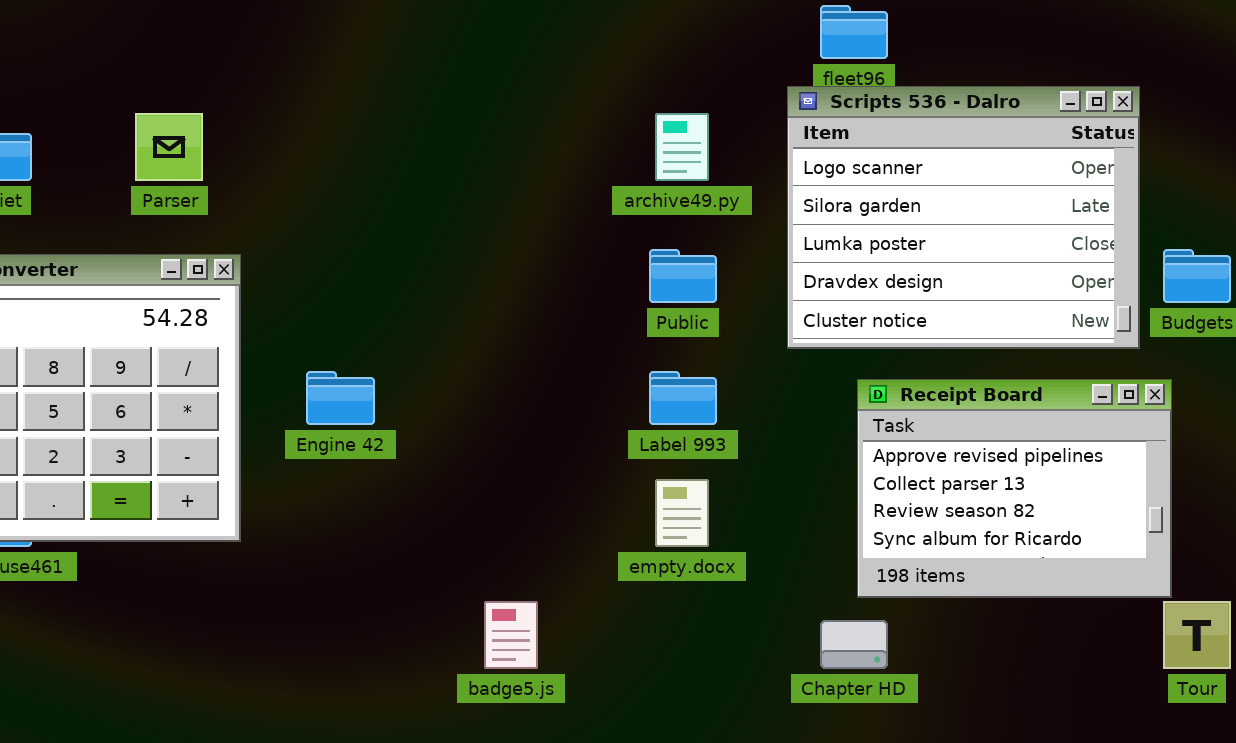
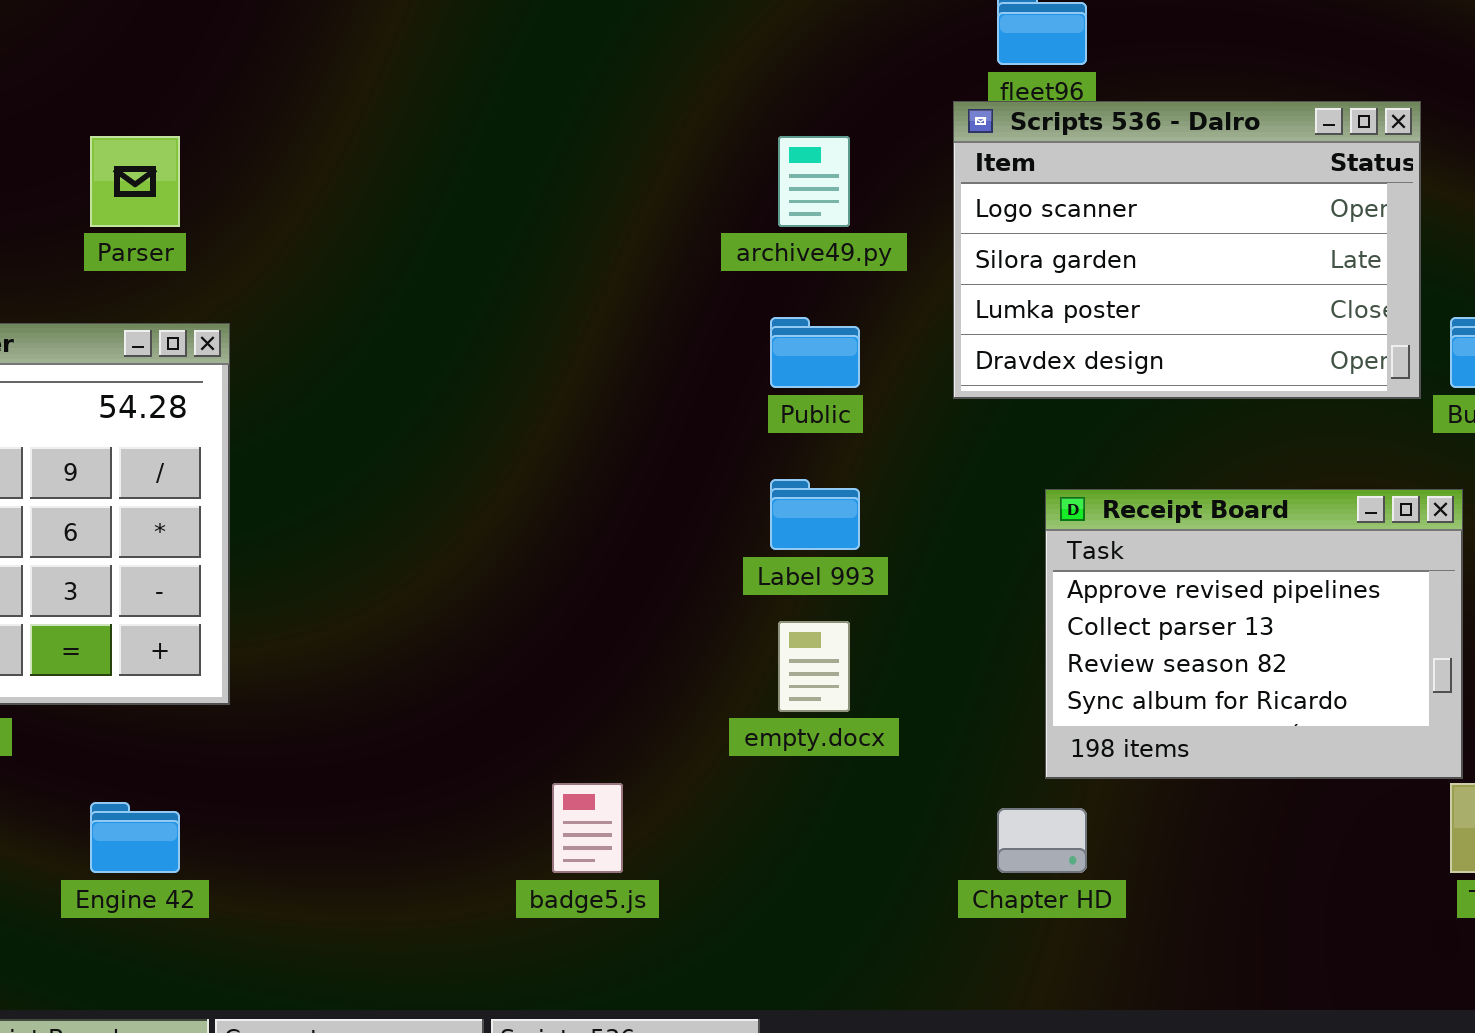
Scripts 536 - Dalro: [787,86,1140,349] -> [953,101,1421,399], resized
Engine 42: [306,371,375,425] -> [90,802,180,873], moved

